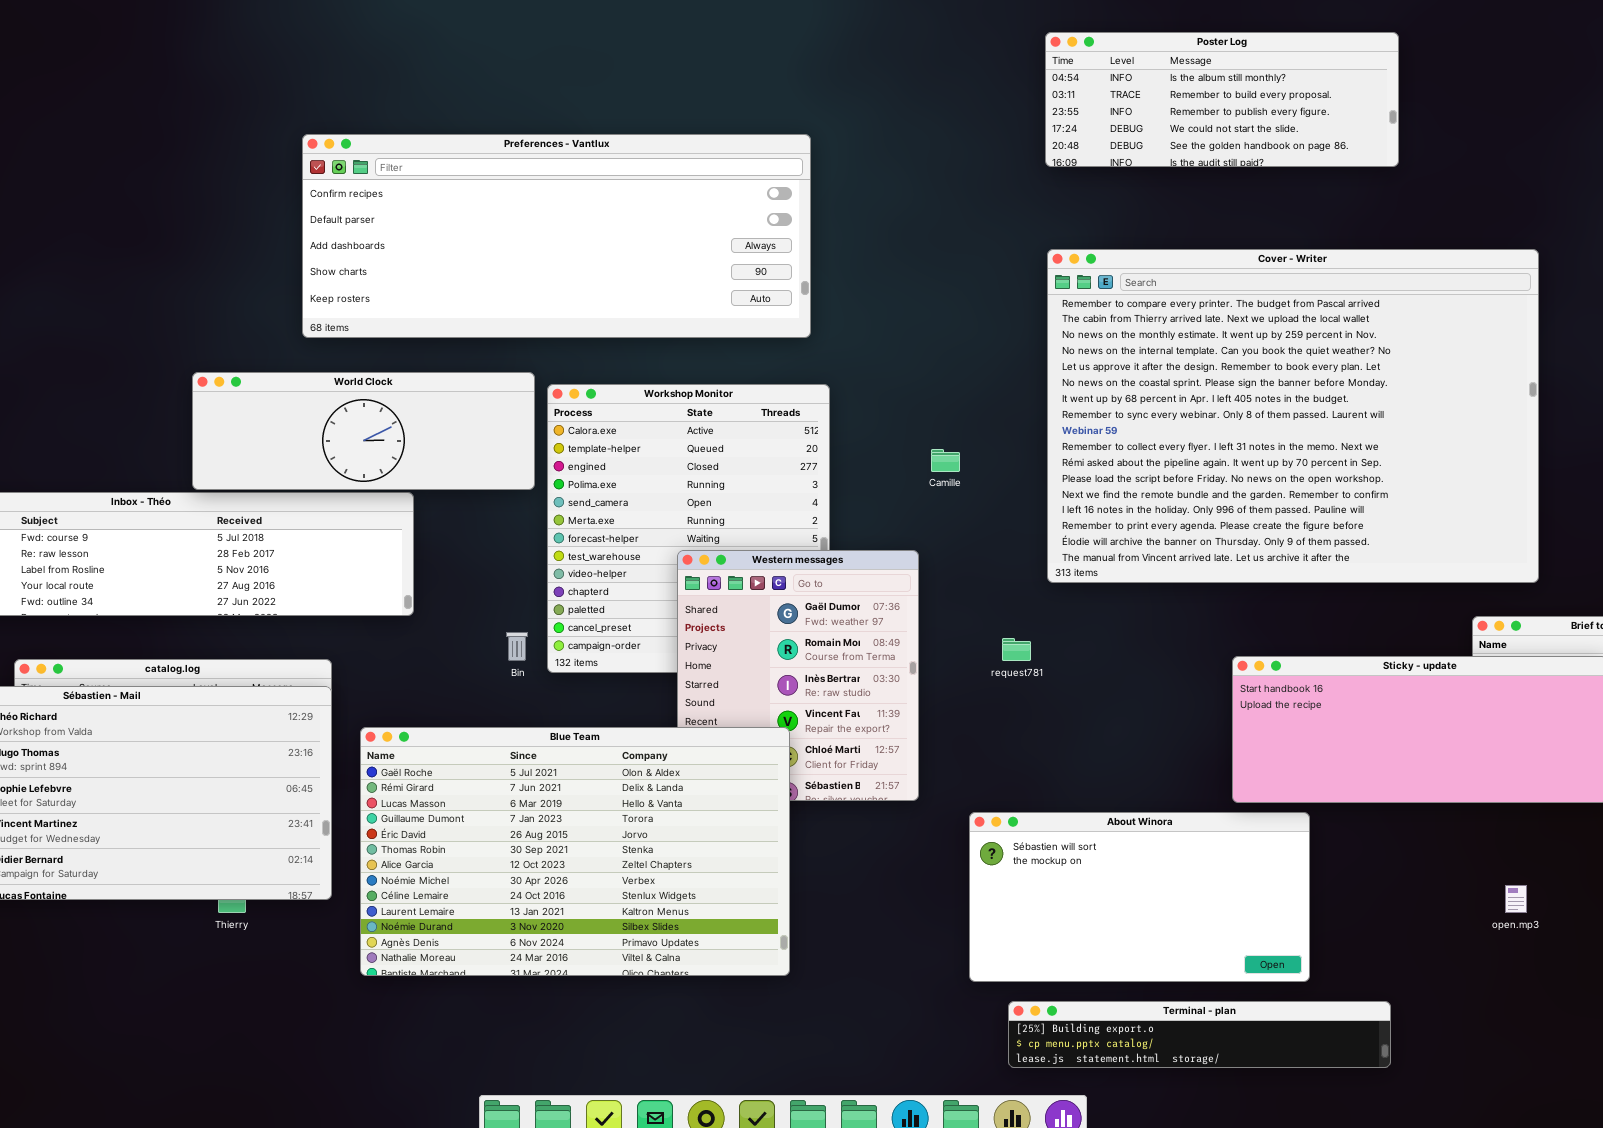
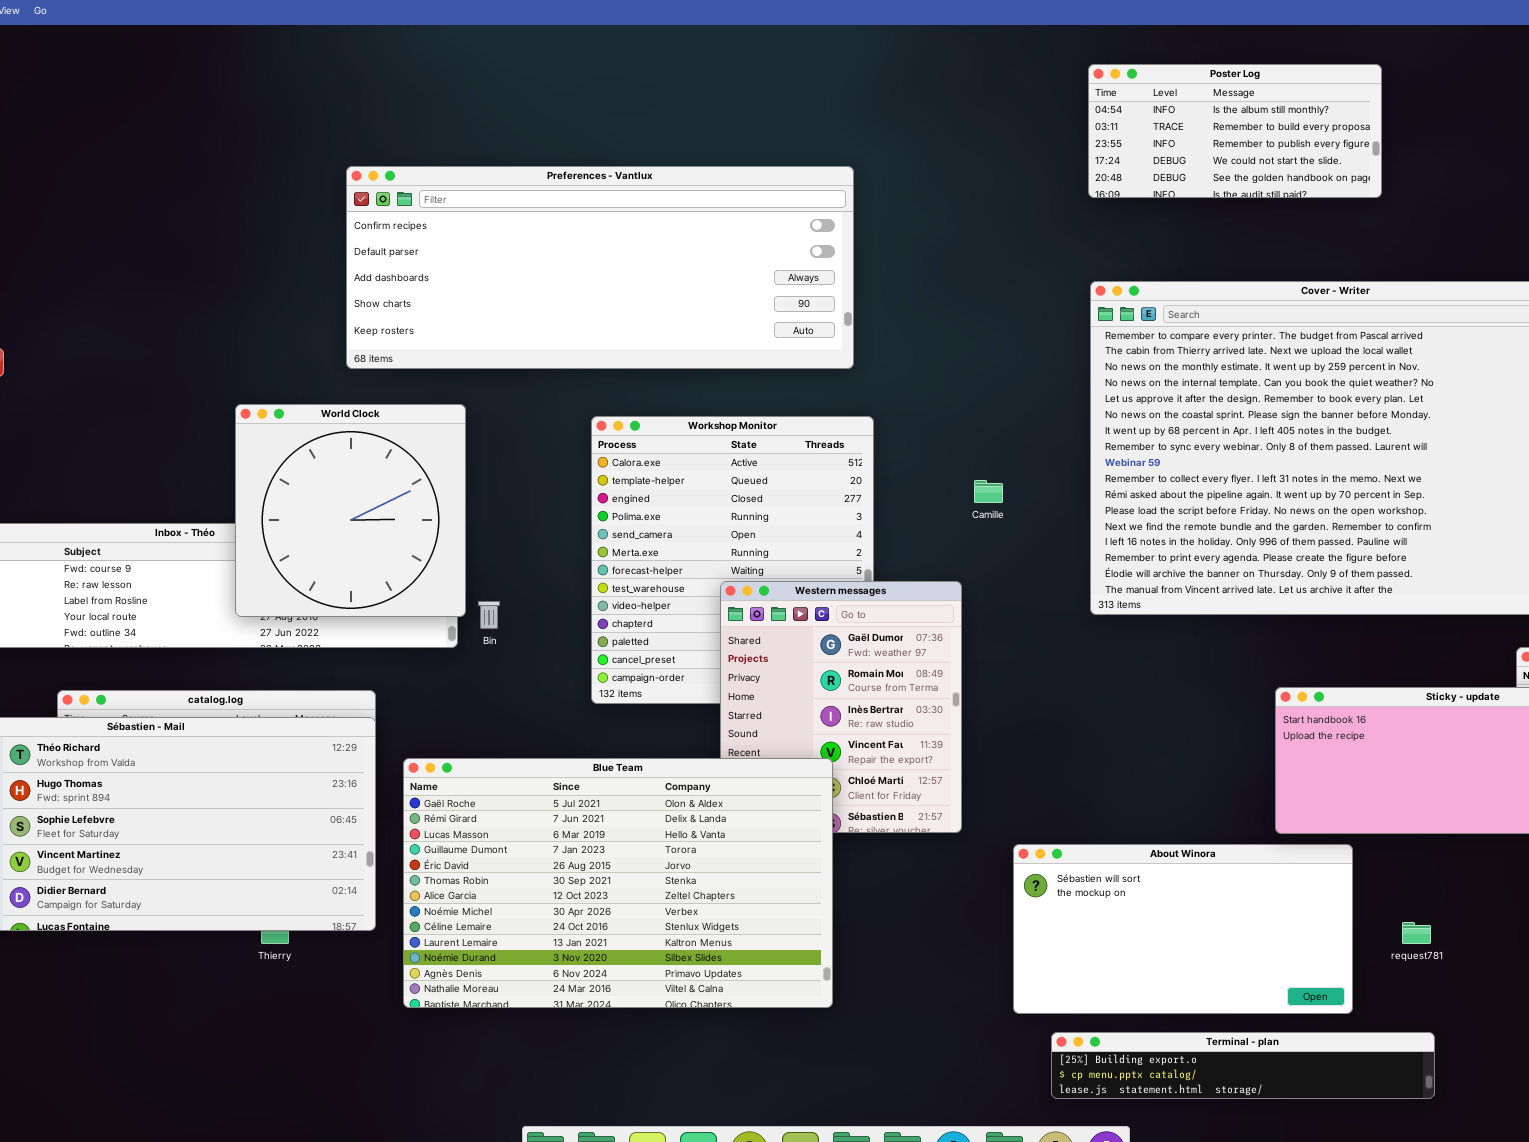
Poster Log: [1045,32,1399,167] -> [1088,64,1382,198], resized
World Clock: [192,372,535,490] -> [235,404,466,617], resized
Bin: [506,632,528,661] -> [478,601,500,629], moved
request781: [1002,638,1031,661] -> [1402,922,1431,944], moved

